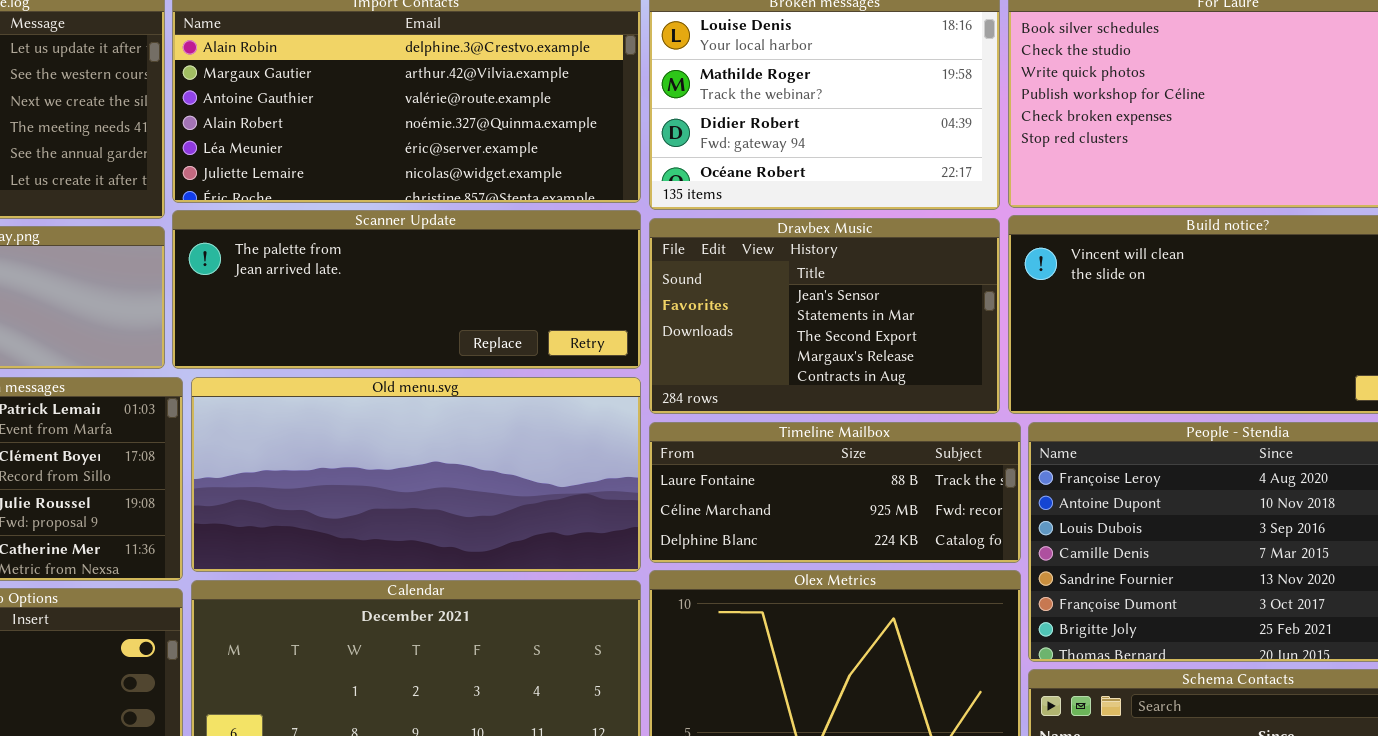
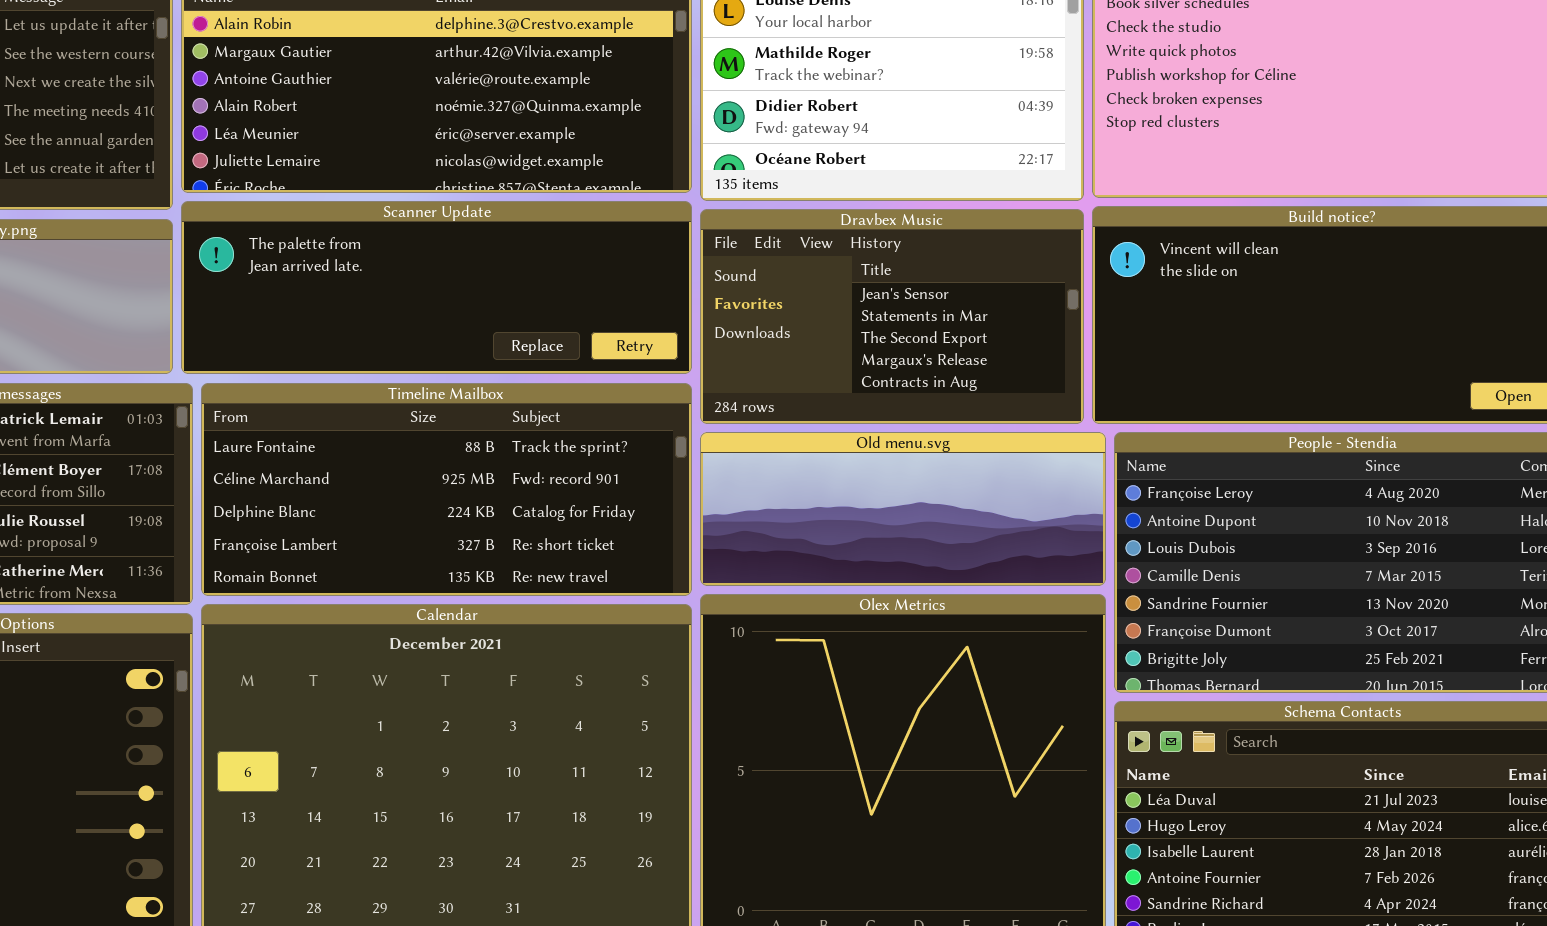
Old menu.svg: [191,377,641,572] -> [700,432,1106,586], moved, resized
Timeline Mailbox: [649,422,1021,563] -> [201,383,692,596], moved, resized

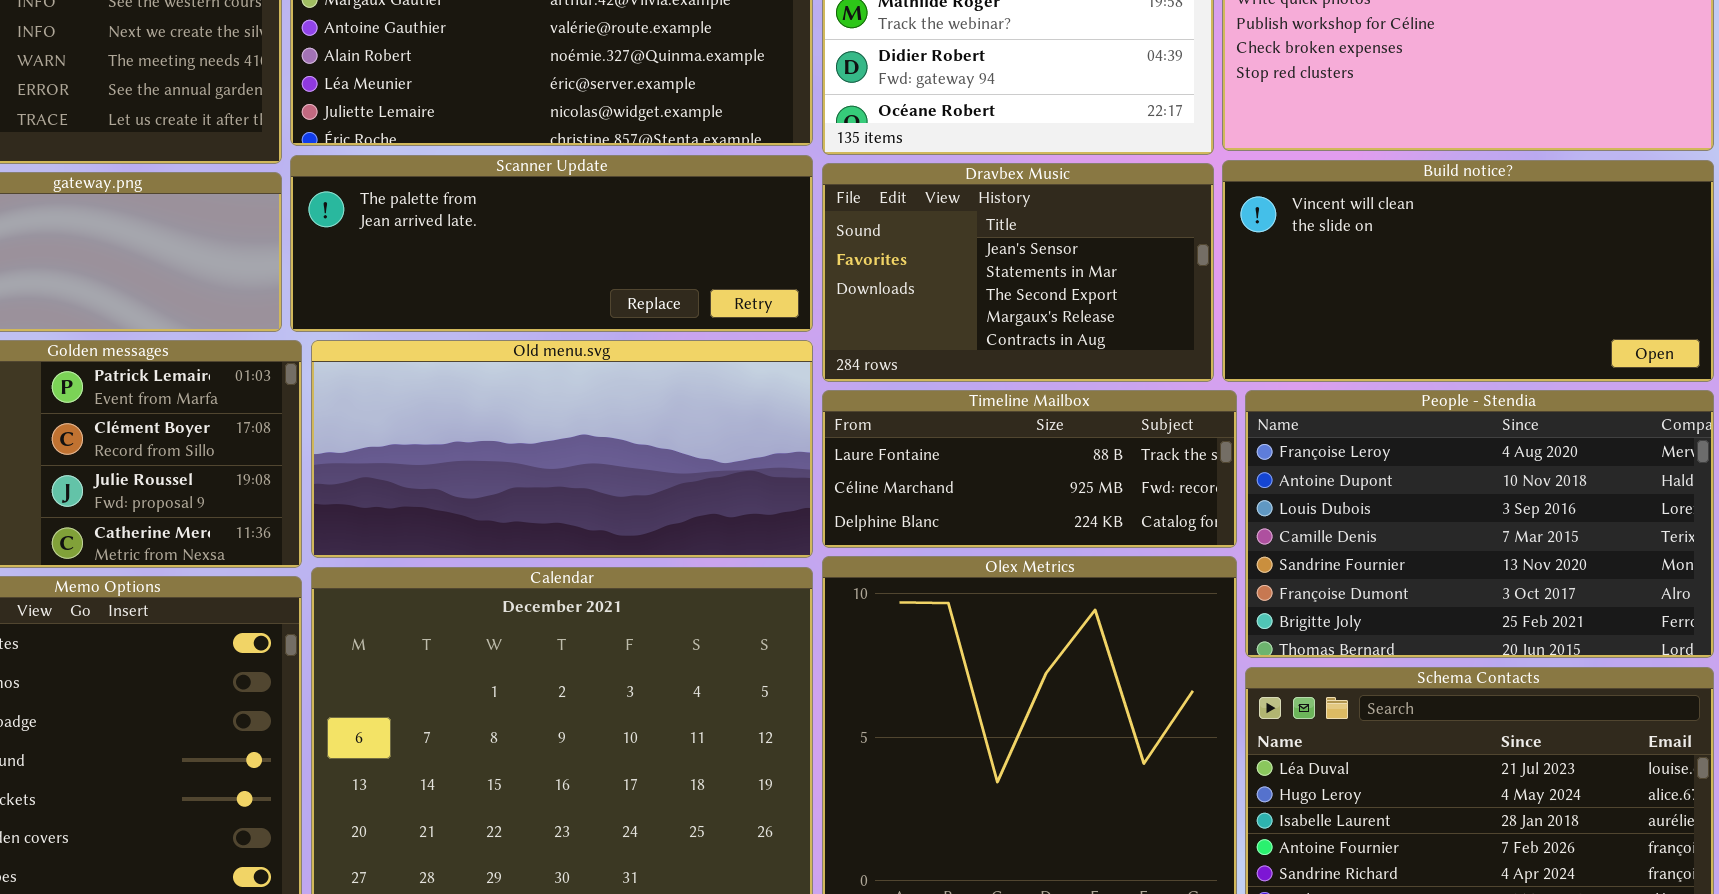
Timeline Mailbox: [201,383,692,596] -> [822,390,1237,548], moved, resized
Old menu.svg: [700,432,1106,586] -> [311,340,813,558], moved, resized

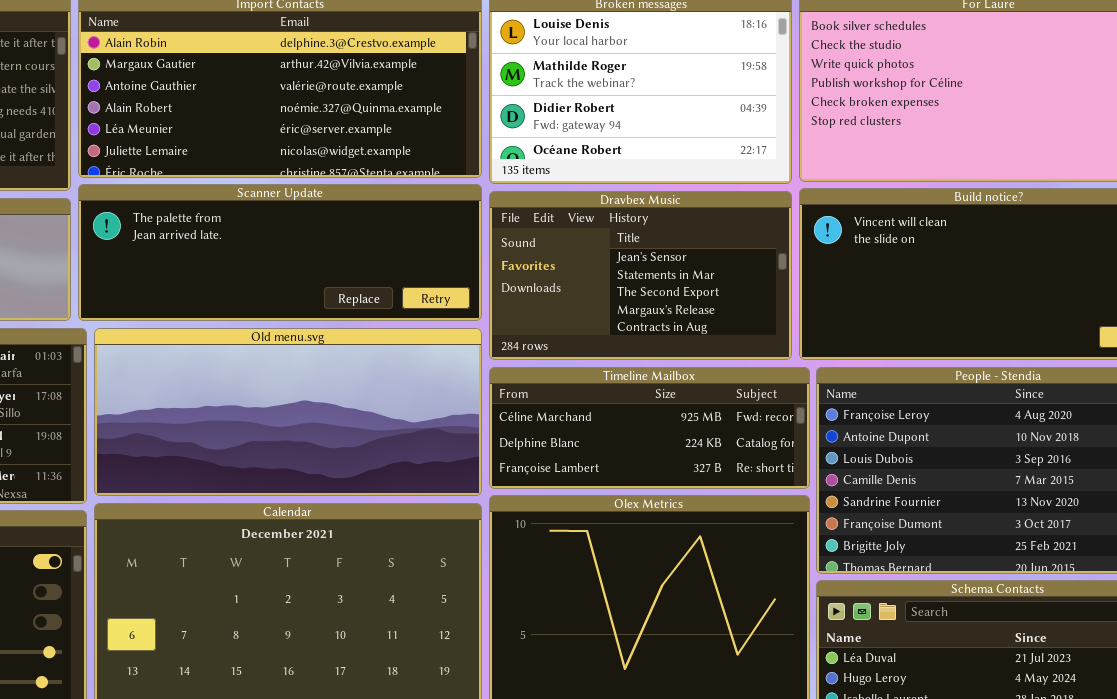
Timeline Mailbox: [822,390,1237,548] -> [489,367,810,489], scrolled down 1 row

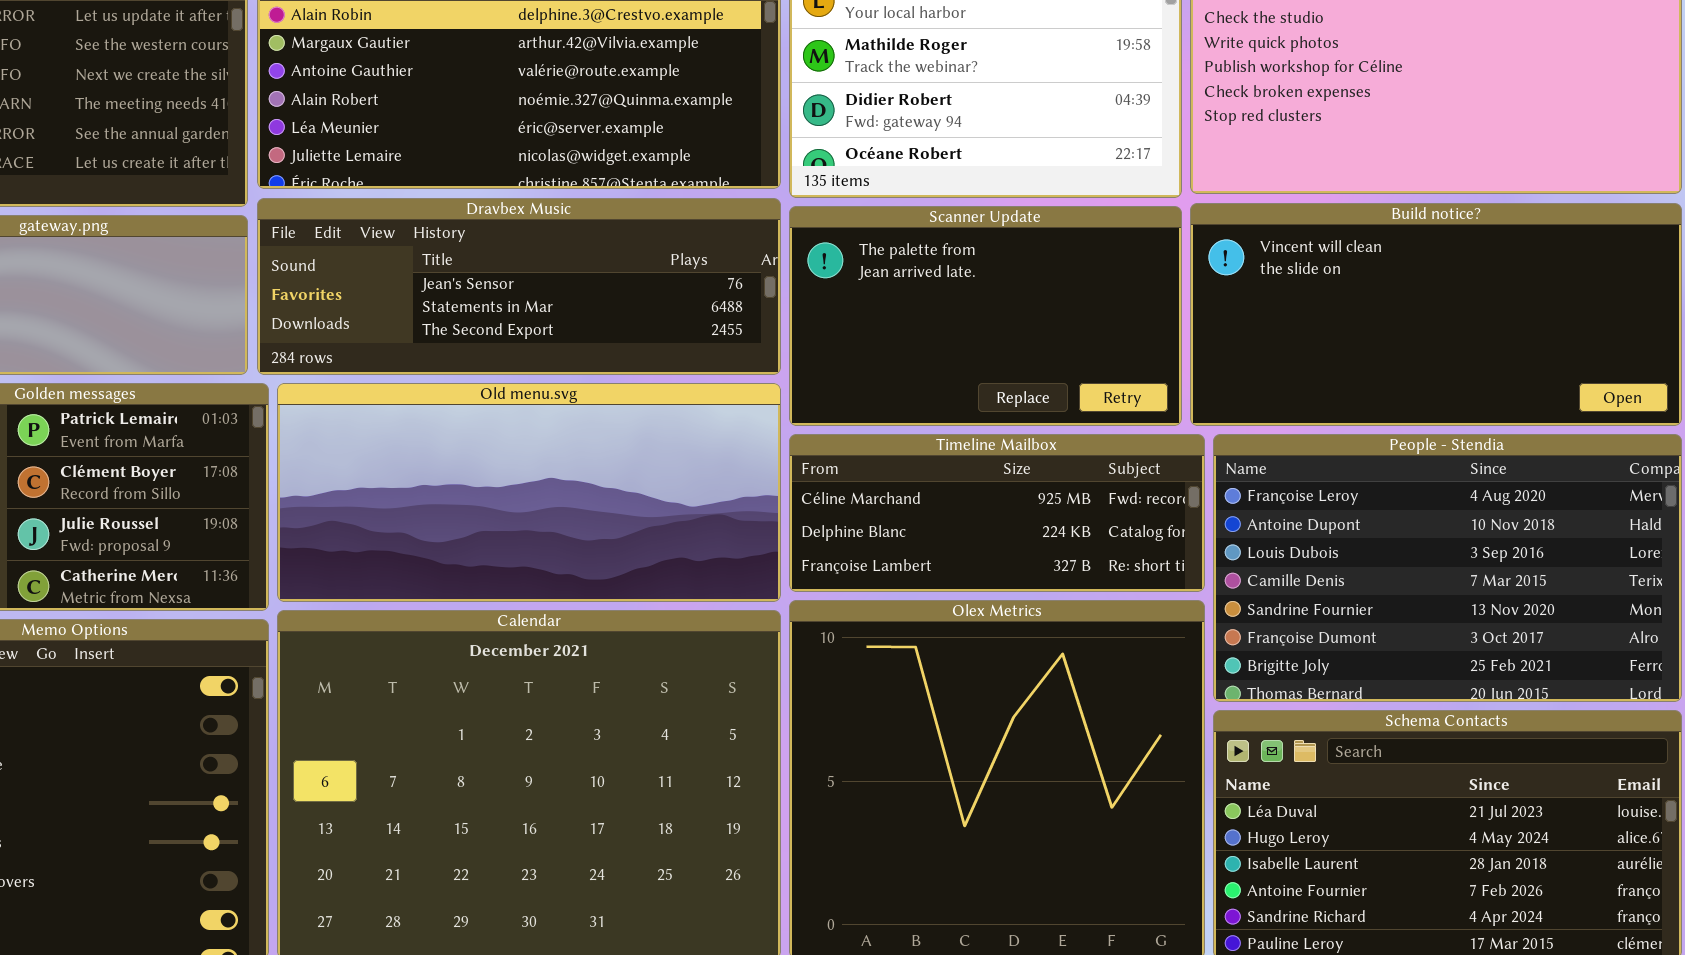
Scanner Update: [78,184,482,321] -> [789,206,1182,426], moved, resized
Dravbex Music: [489,191,792,360] -> [257,198,781,375], moved, resized

